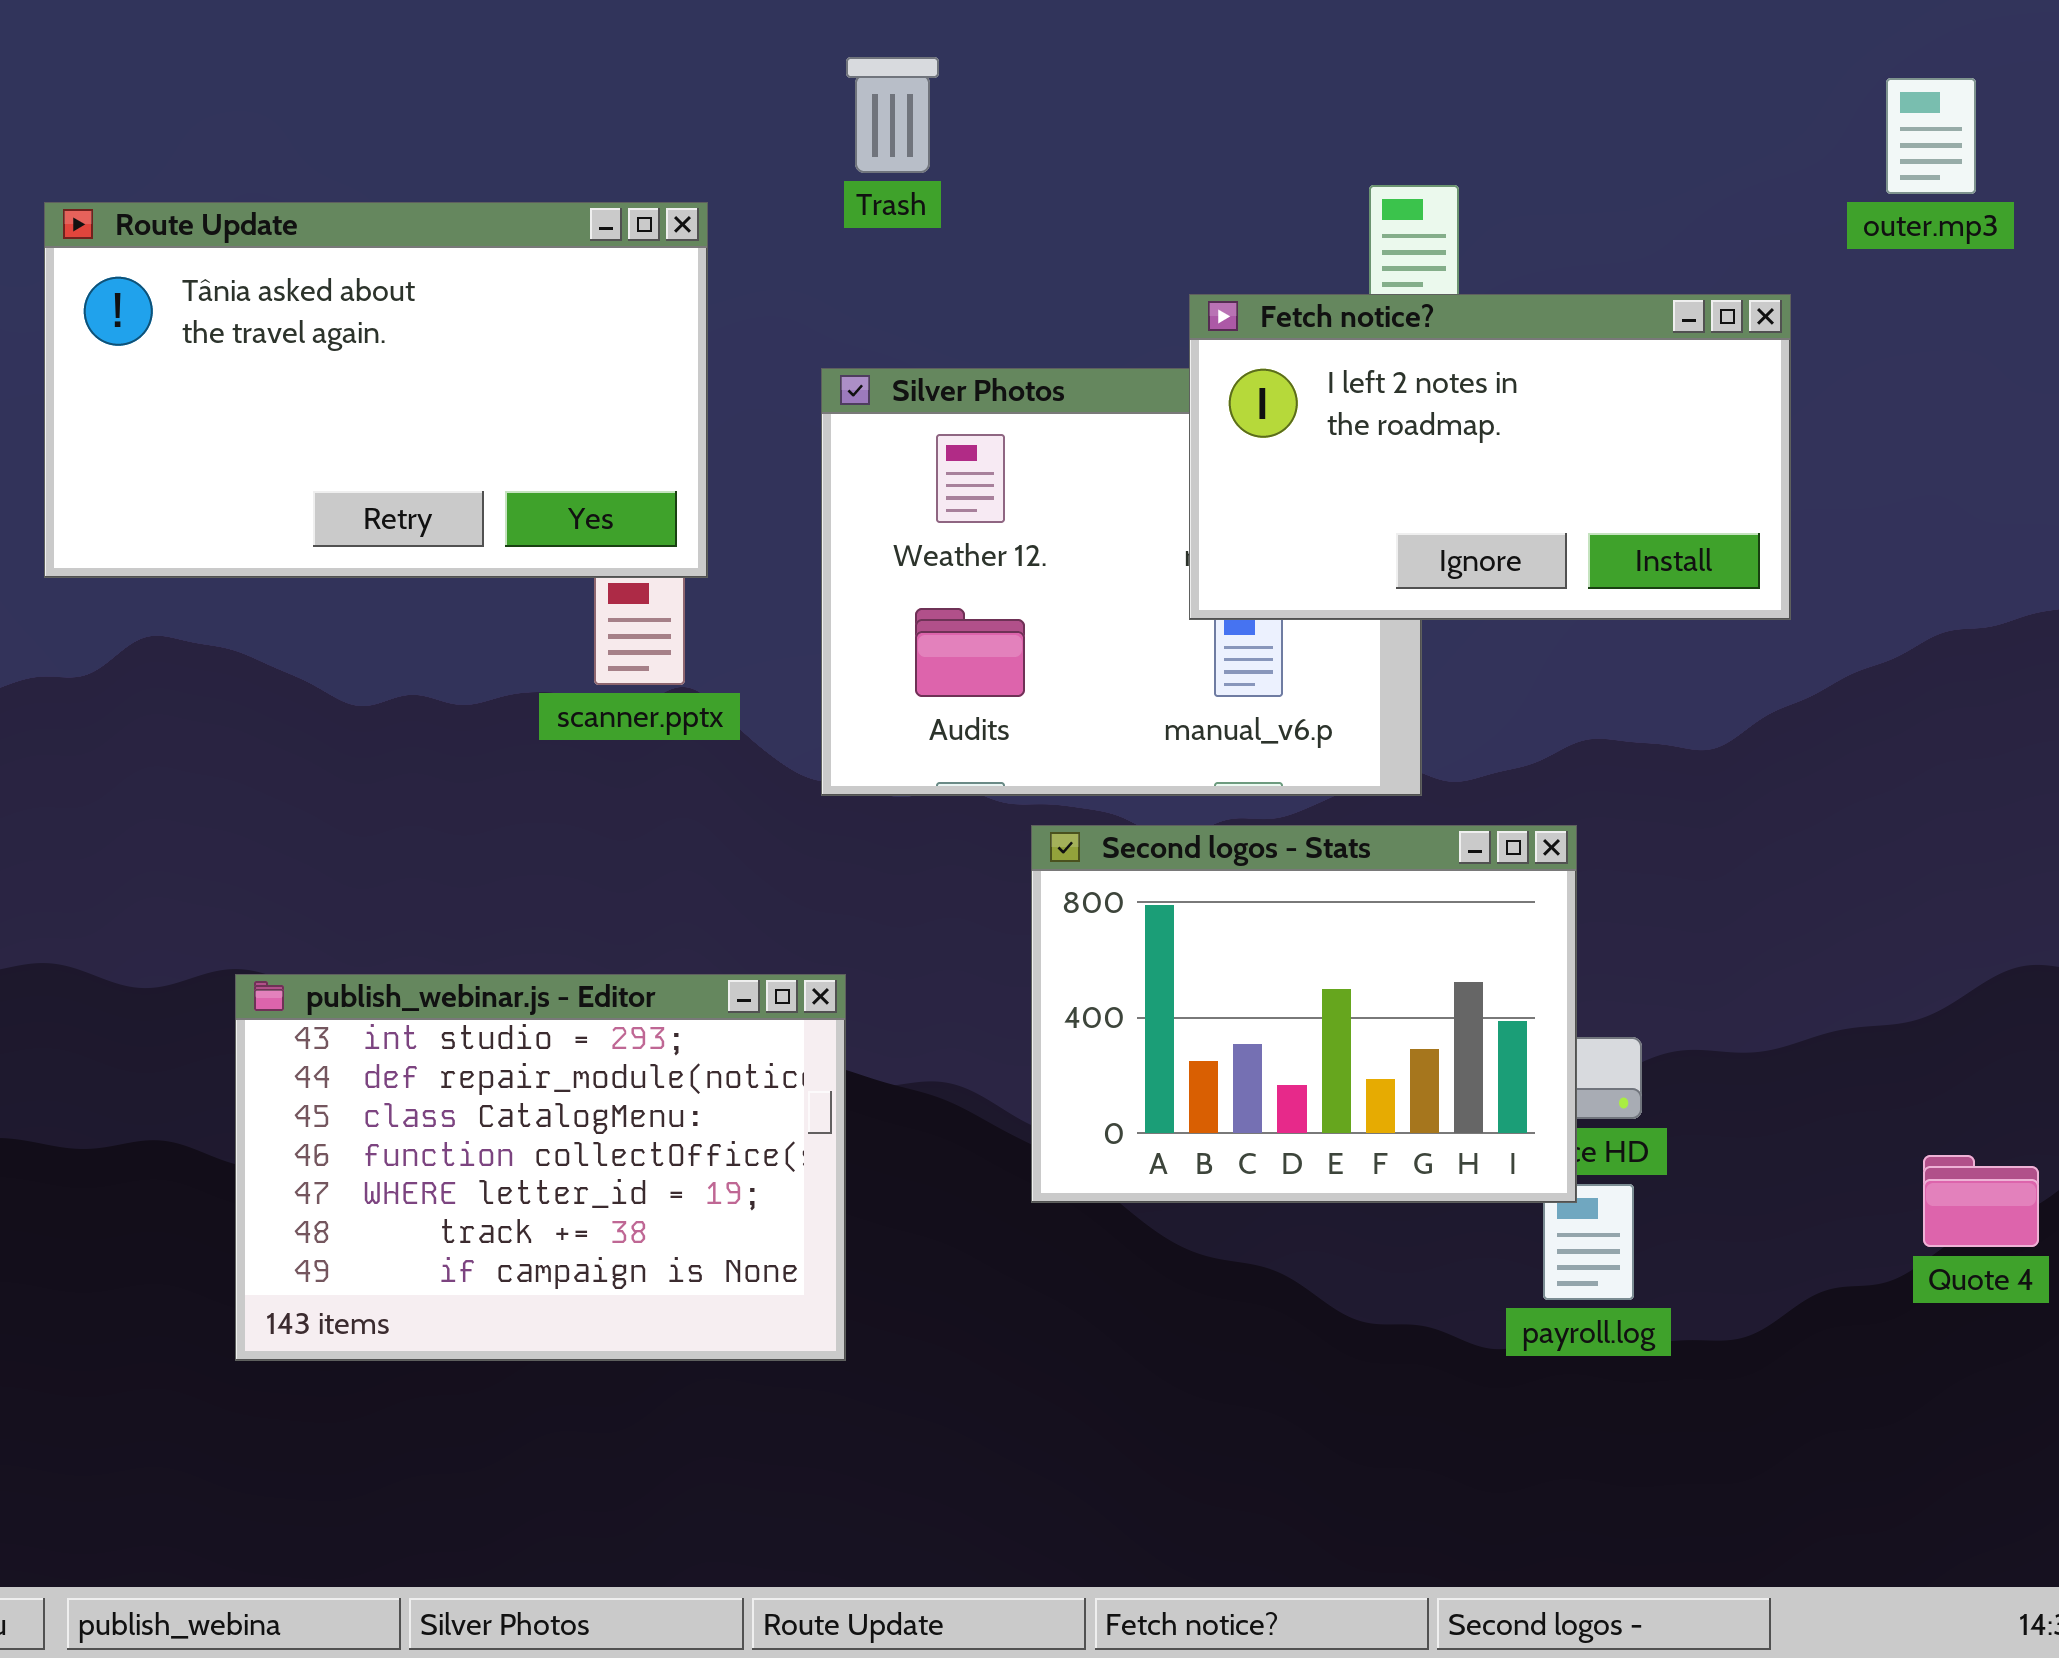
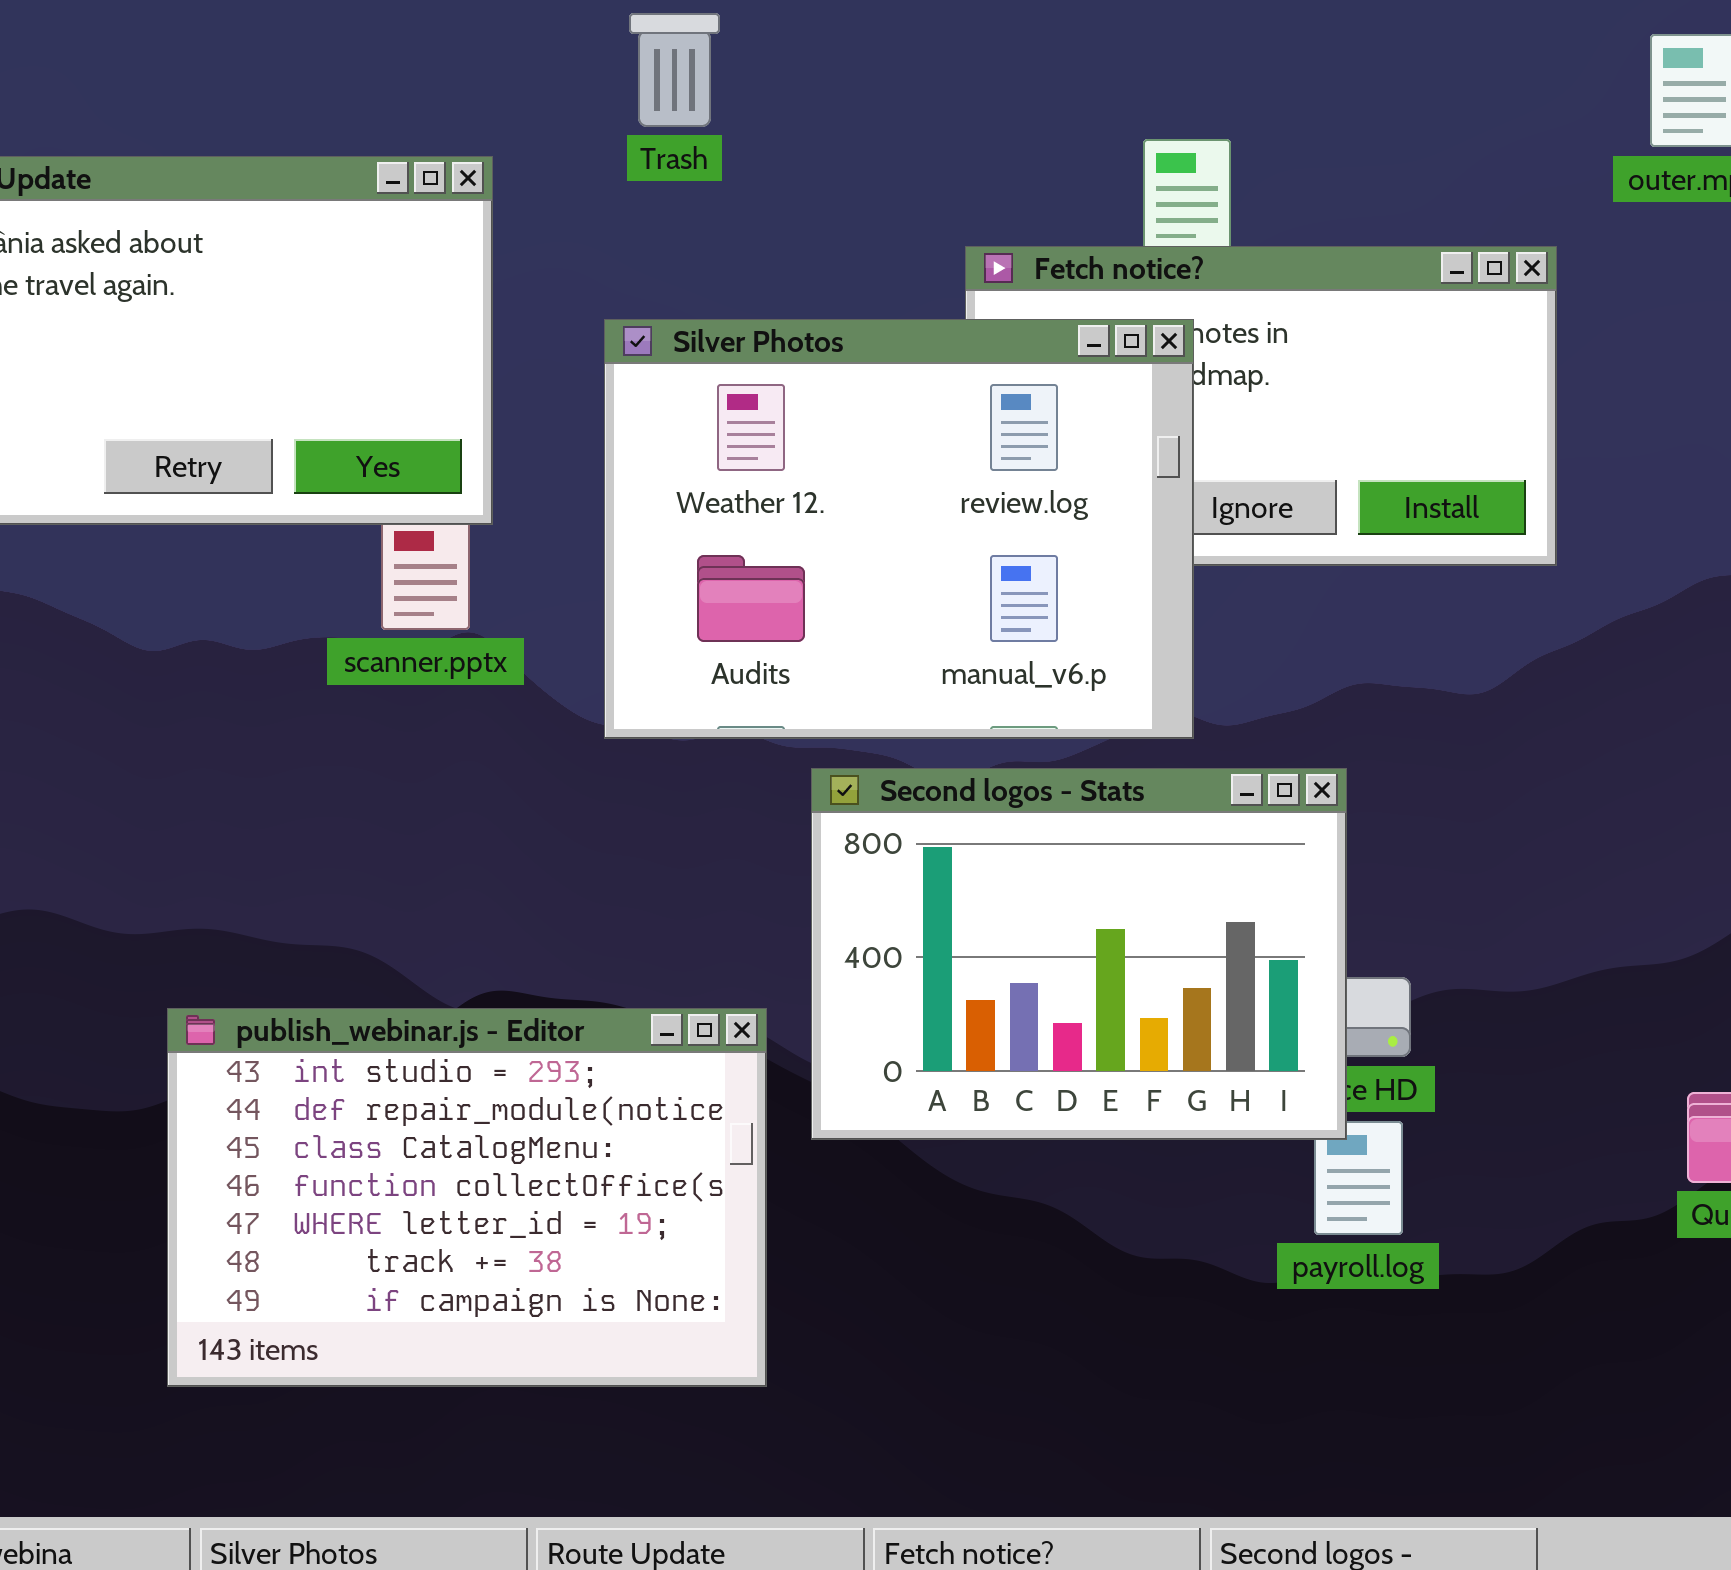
Silver Photos: [821,368,1422,796] -> [604,319,1194,739], raised
publish_webinar.js - Editor: [235,974,846,1361] -> [167,1008,767,1387], moved

